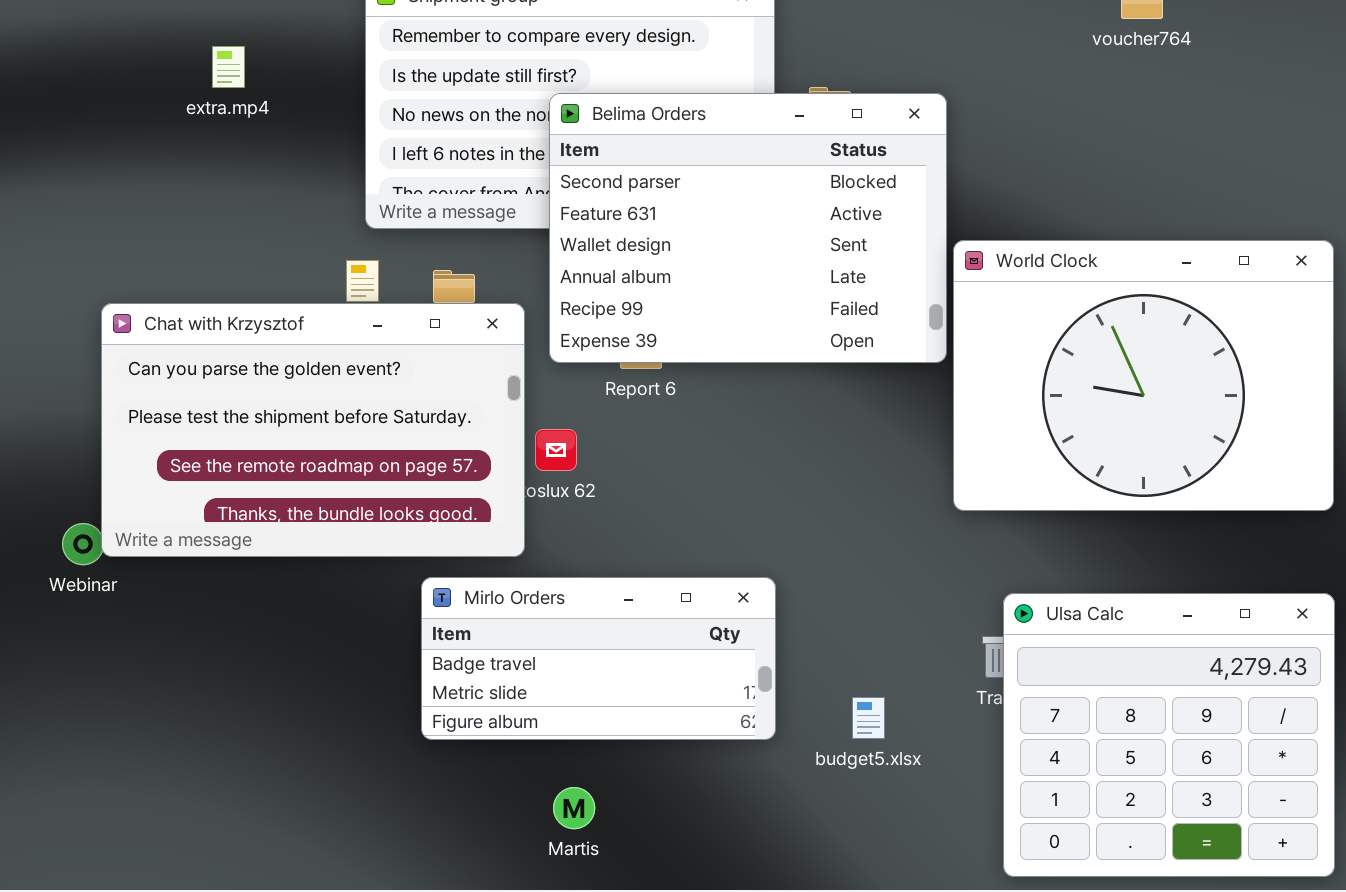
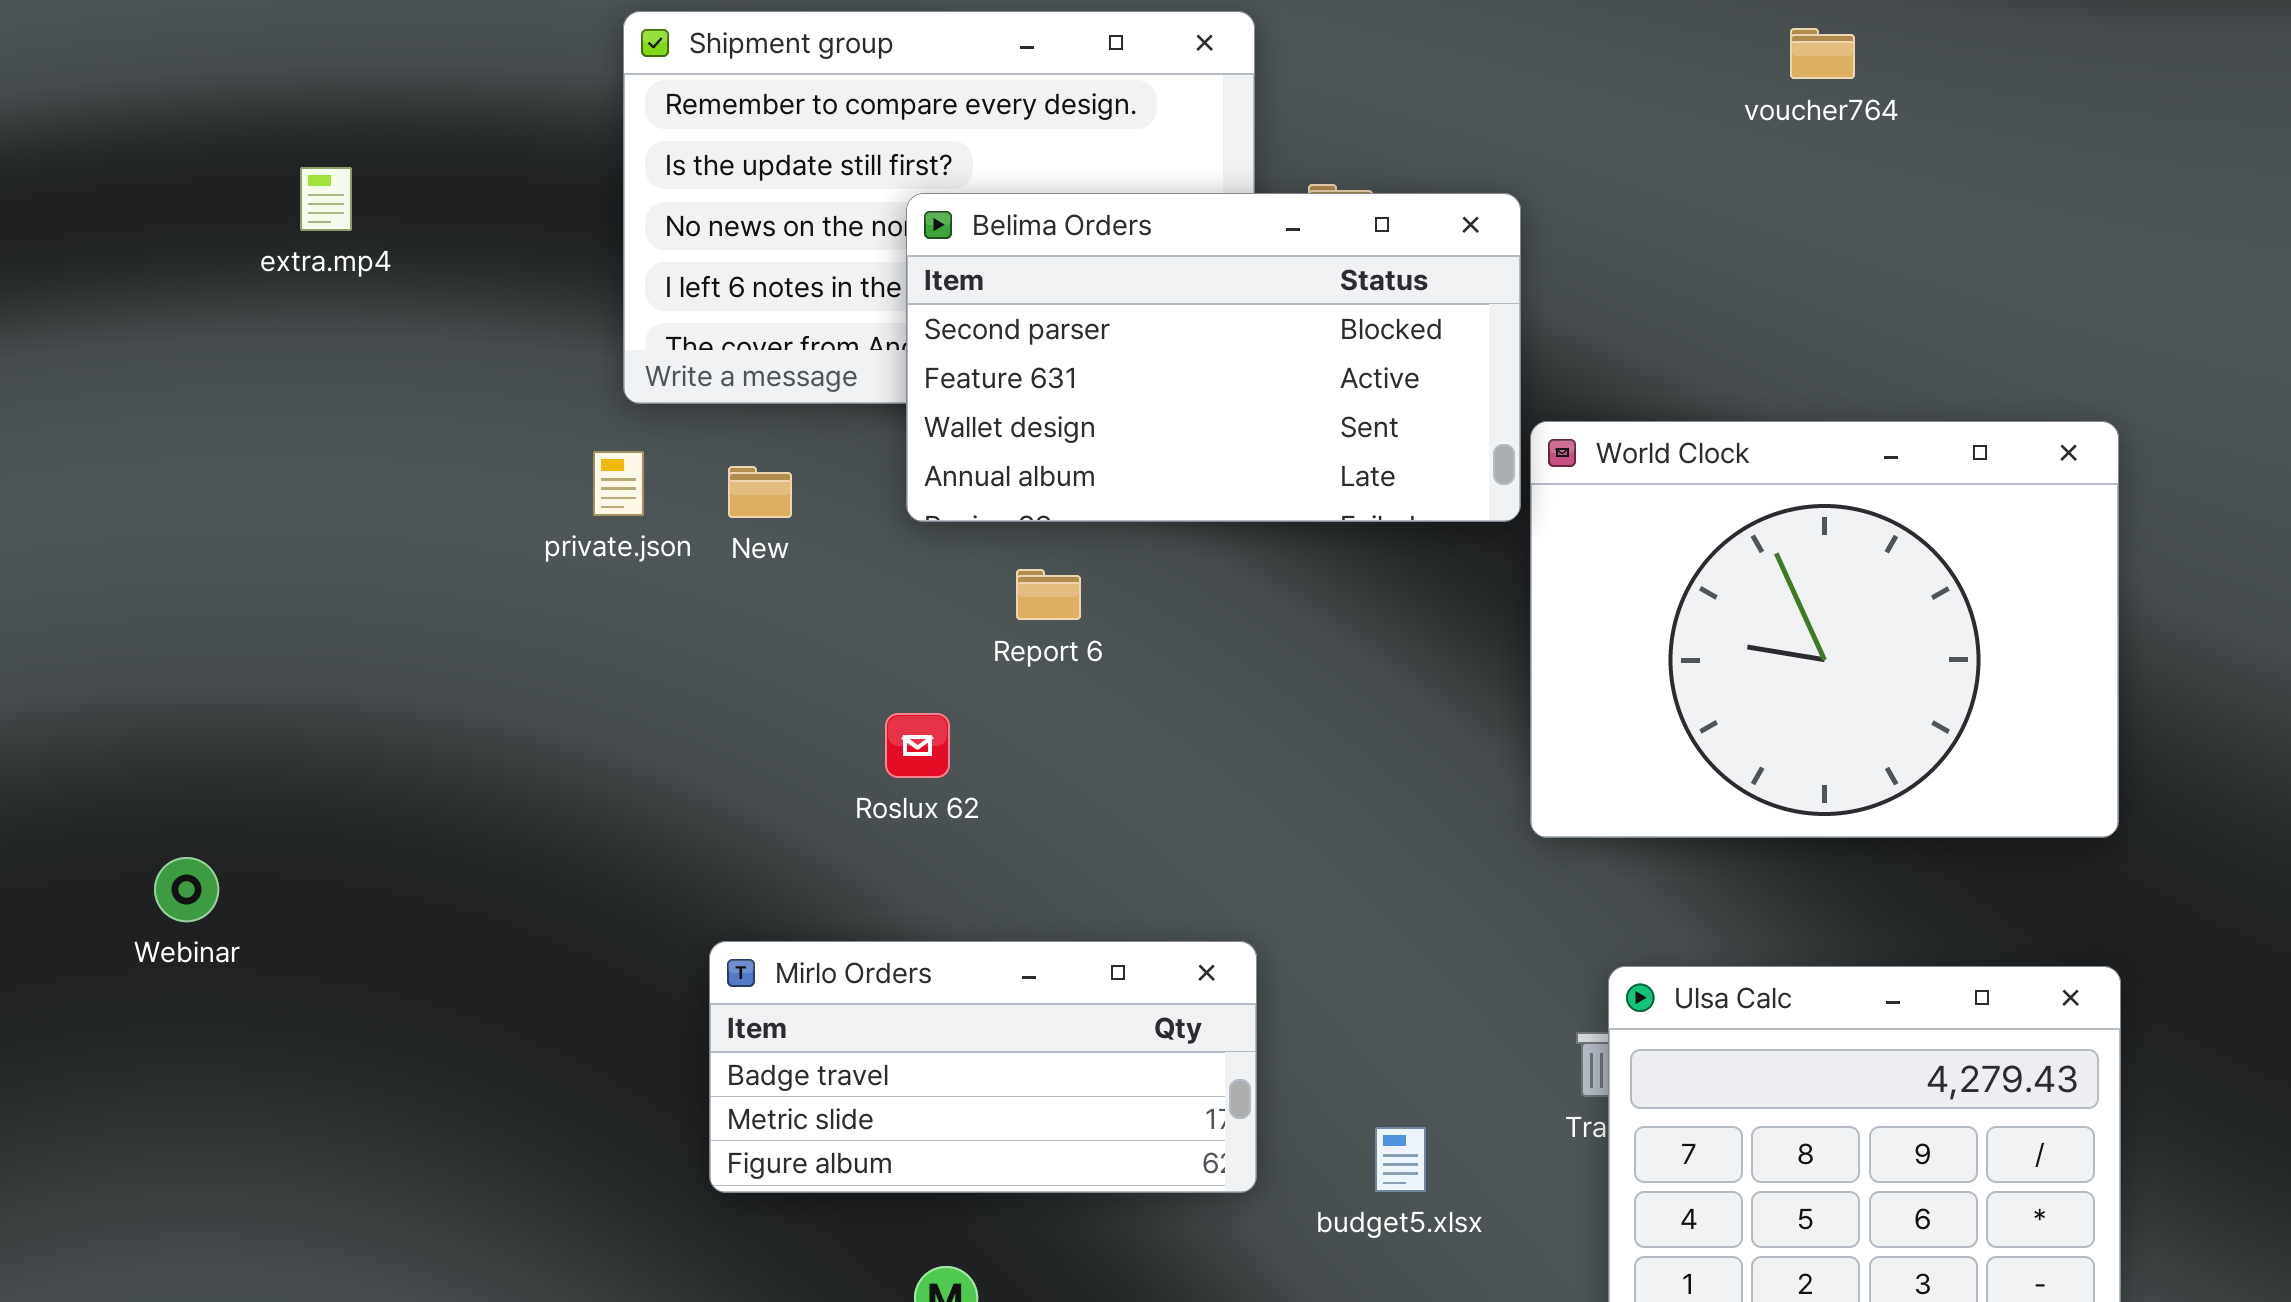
extra.mp4: [212,46,245,88] -> [300,167,352,231], moved
Belima Orders: [549,93,947,363] -> [906,193,1521,522], resized
Chat with Krzysztof: [101,303,525,557] -> none, closed

